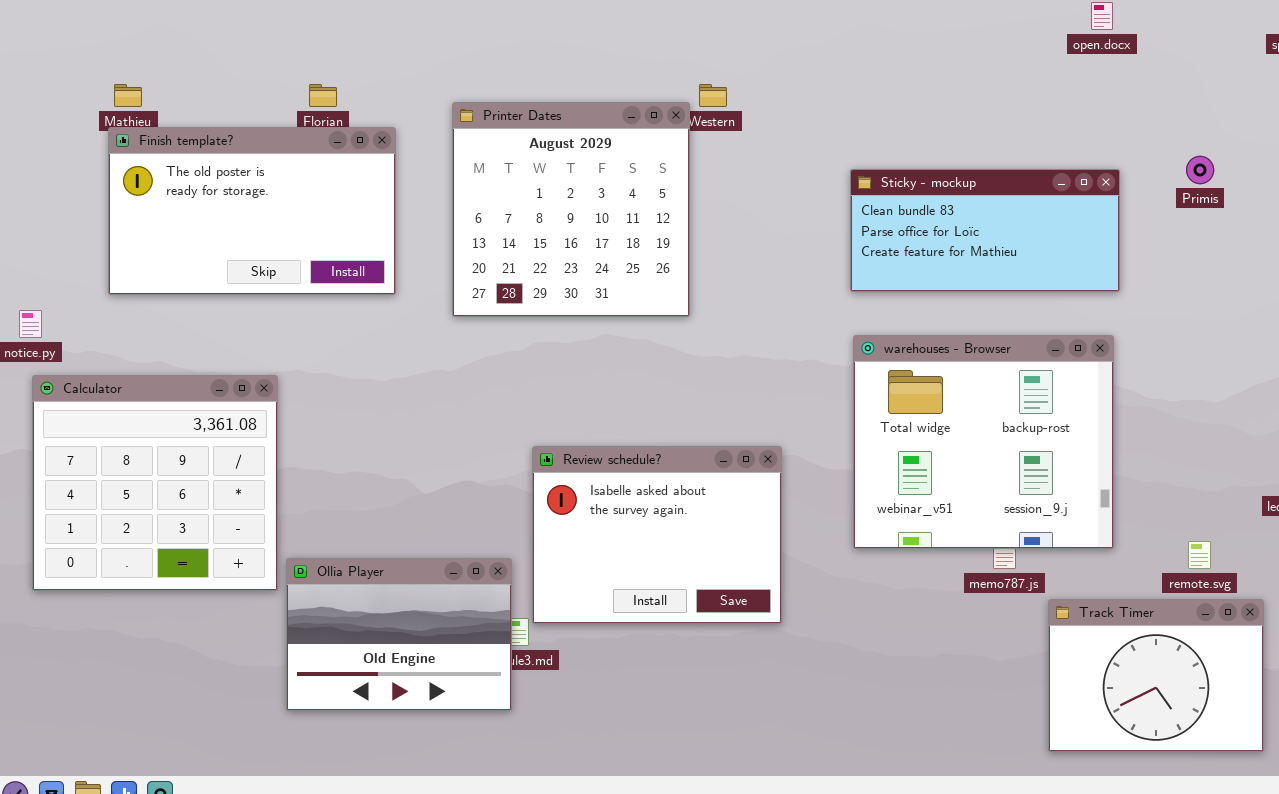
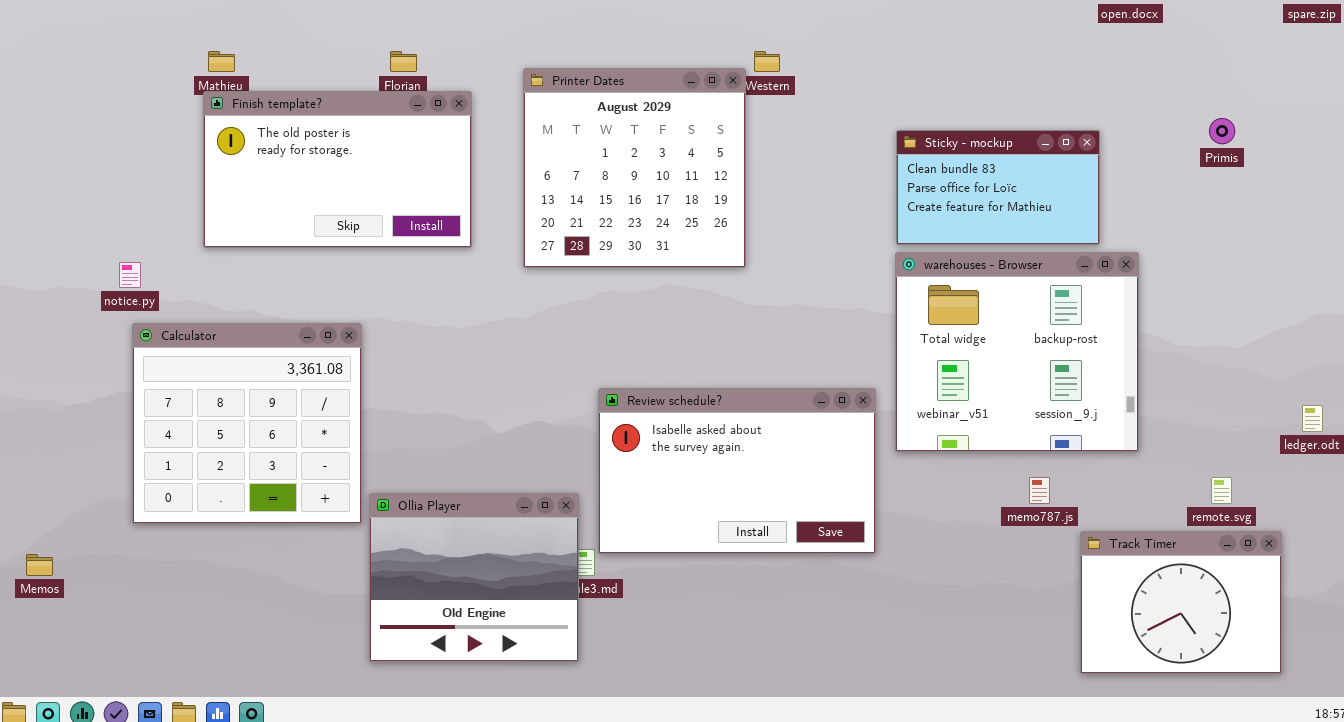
Sticky - mockup: [850,169,1120,292] -> [896,130,1100,245], resized
warehouses - Browser: [853,335,1114,549] -> [895,252,1139,452], moved
Review schedule?: [532,446,782,624] -> [598,388,876,554], resized
Ollia Player: [286,558,512,711] -> [369,493,579,662], resized

